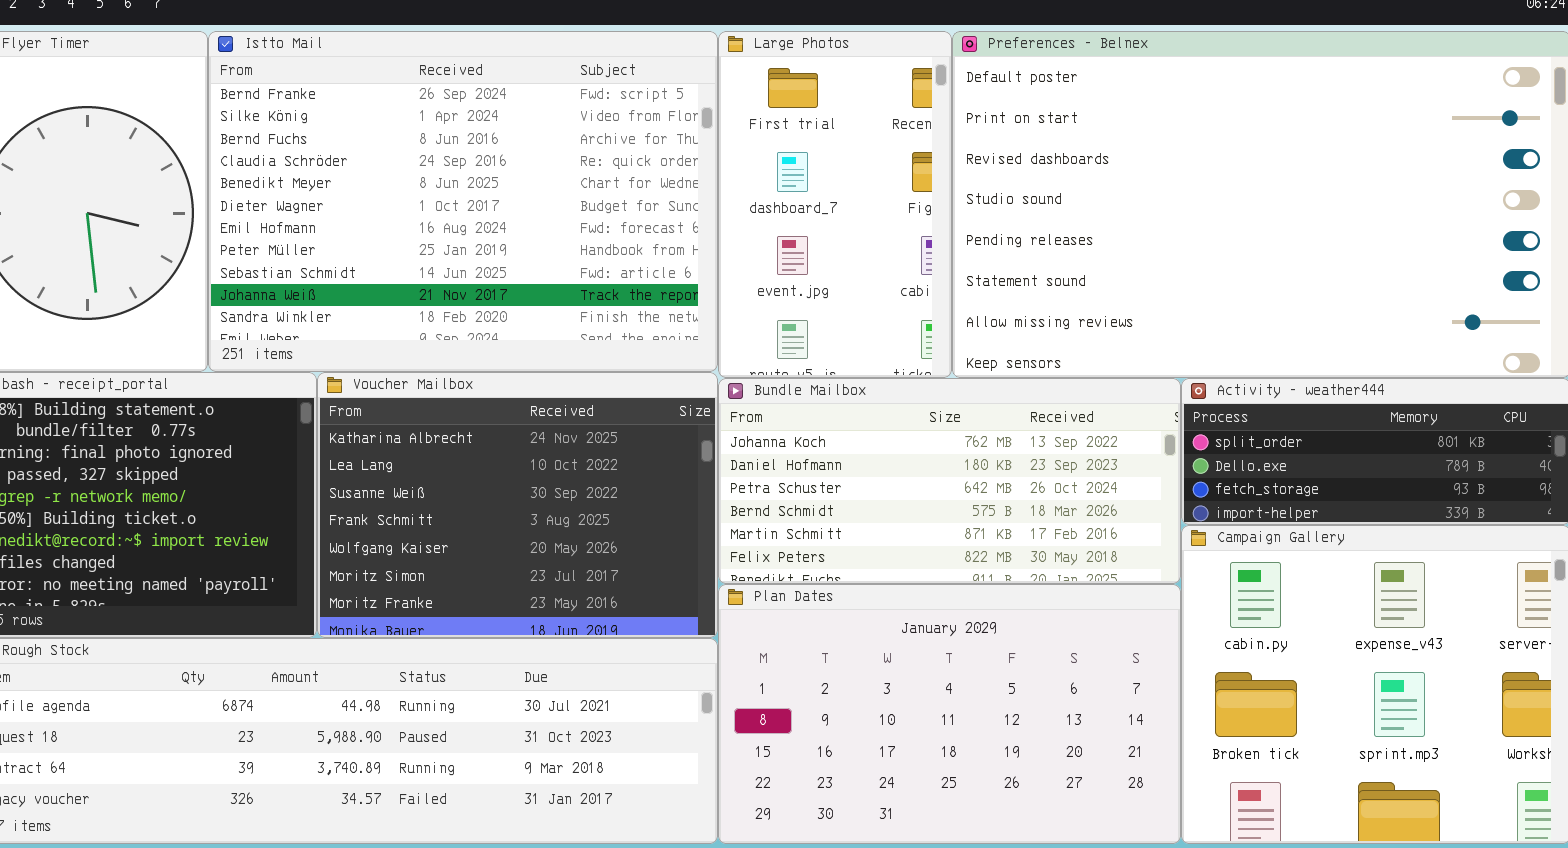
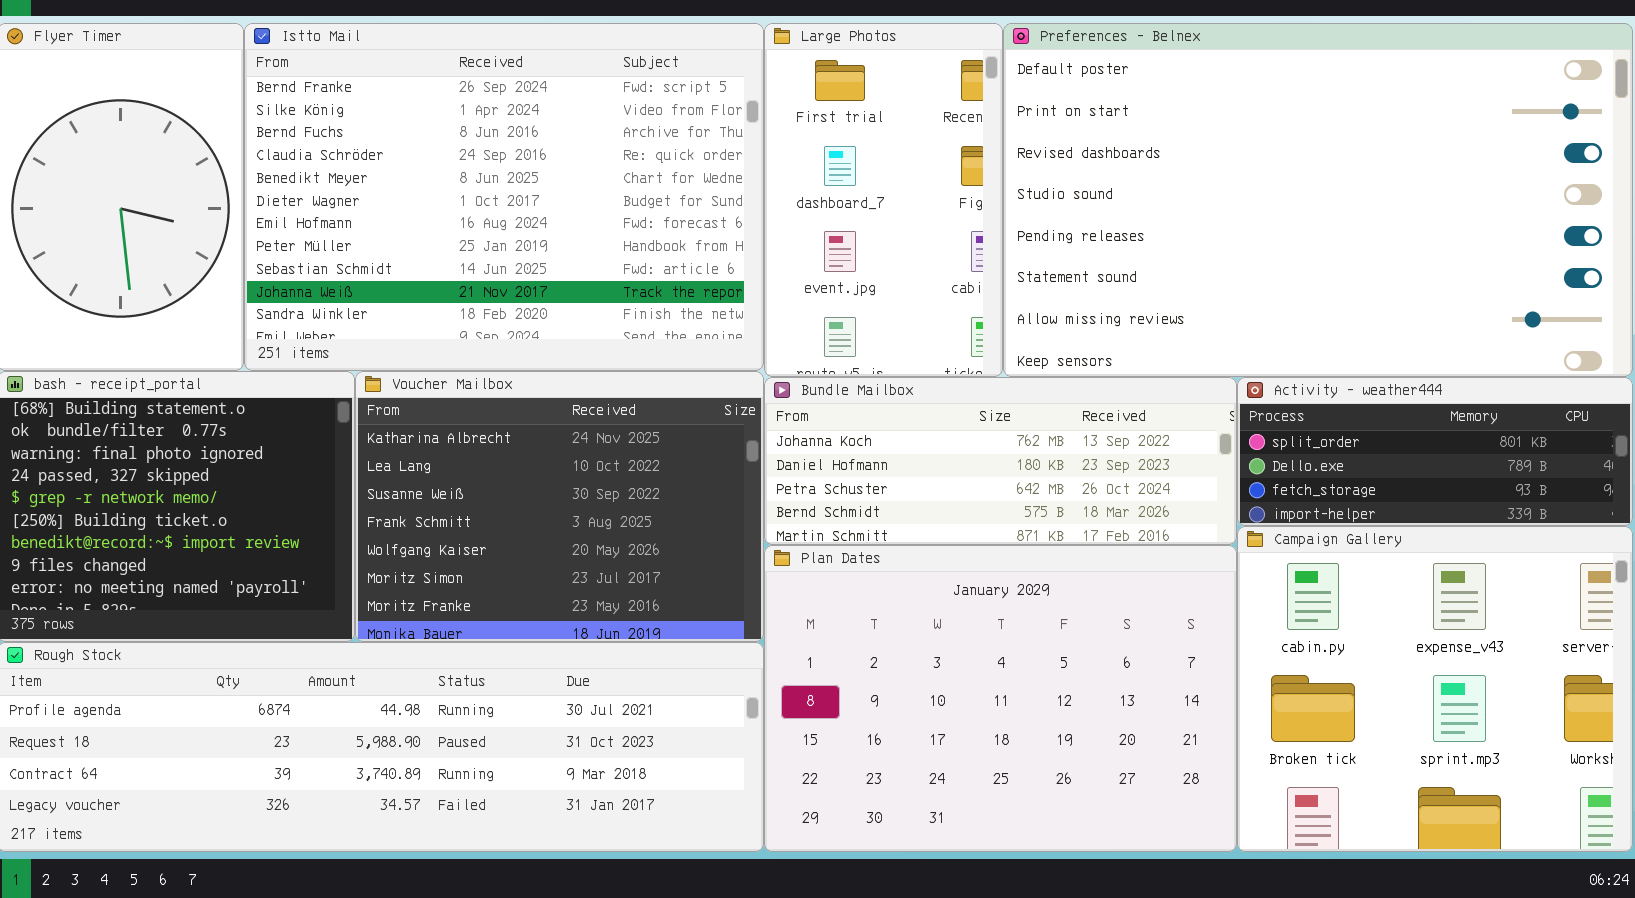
Bundle Mailbox: [718,378,1181,584] -> [764,377,1237,545], resized
Plan Dates: [718,584,1181,844] -> [764,545,1237,852], resized

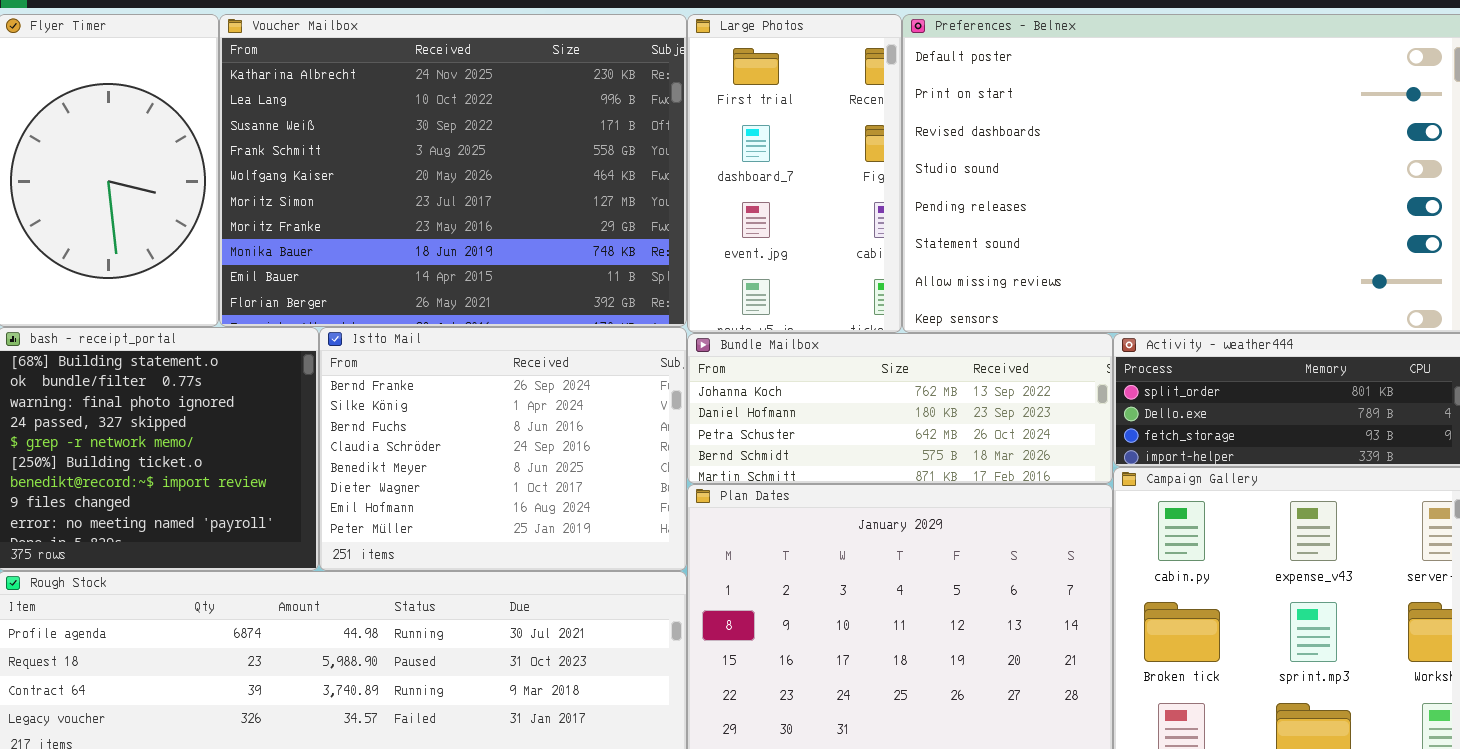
Istto Mail: [244,23,764,371] -> [319,327,687,571], moved, resized
Voucher Mailbox: [355,371,764,642] -> [219,14,687,327], moved, resized

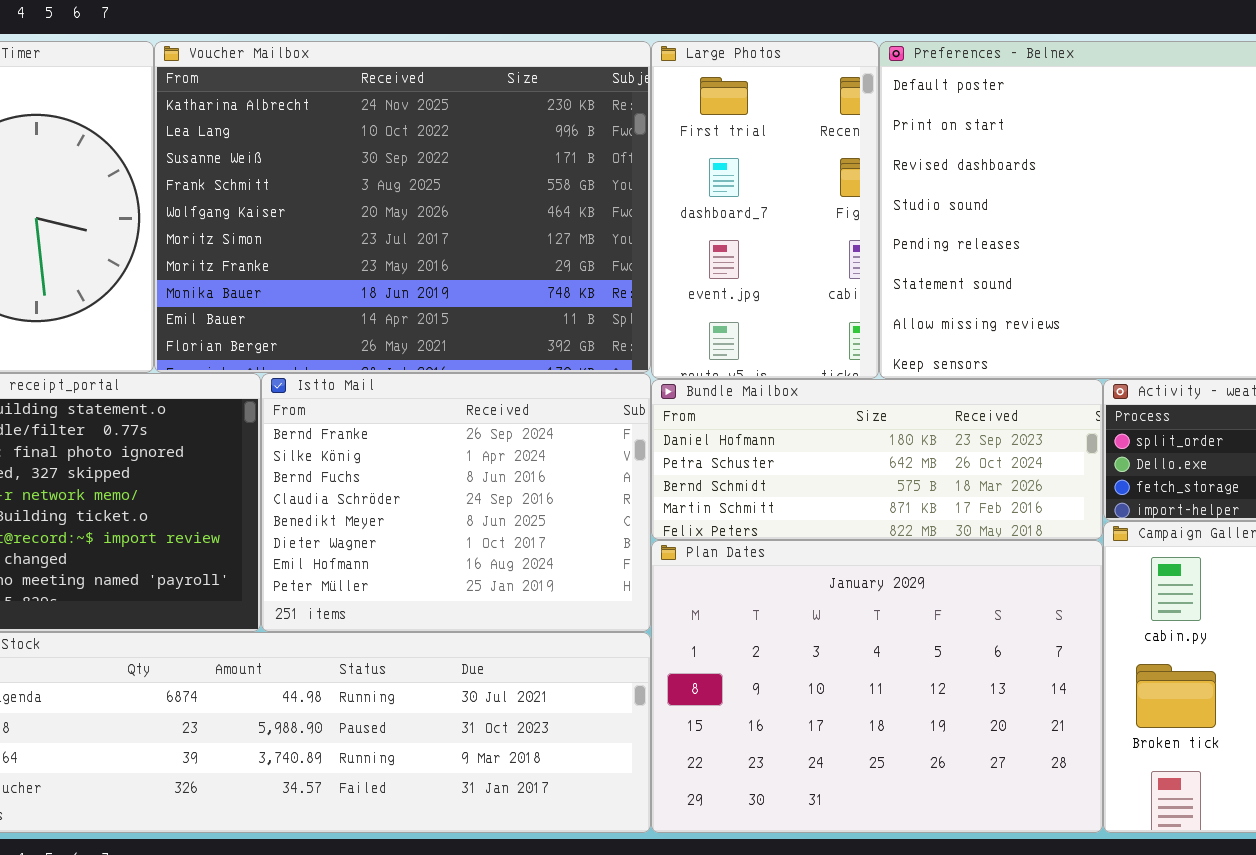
Bundle Mailbox: [687,333,1113,484] -> [651,379,1103,540], scrolled down 1 row

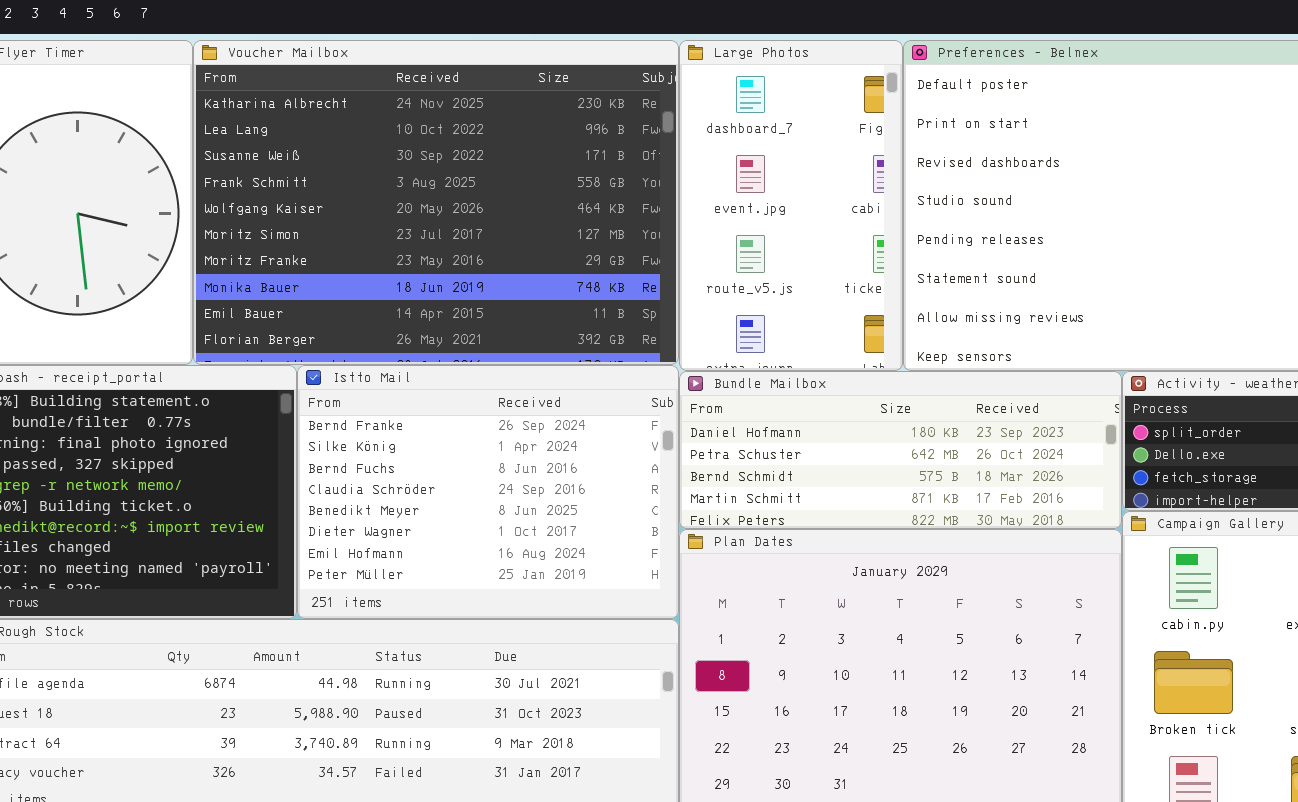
Large Photos: [651,41,879,379] -> [679,40,903,371], scrolled down 1 row

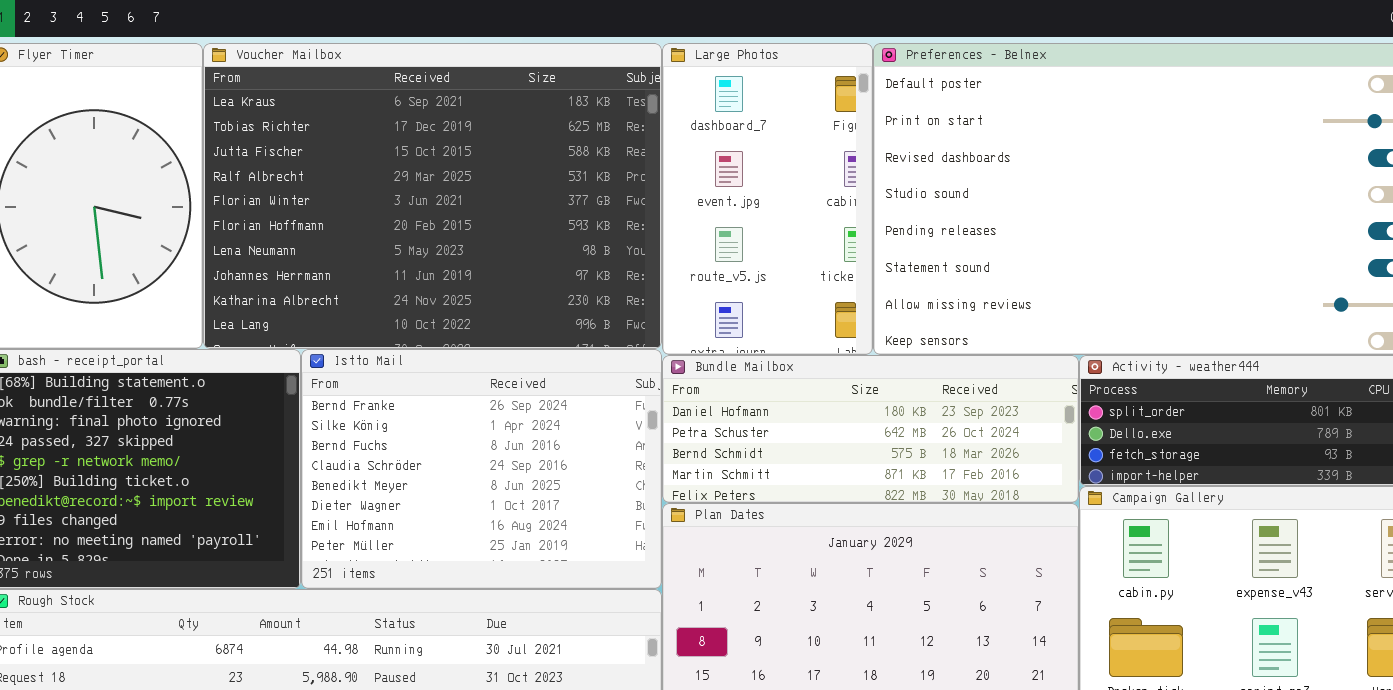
Voucher Mailbox: [193,40,679,365] -> [203,43,662,349], scrolled up 8 rows

